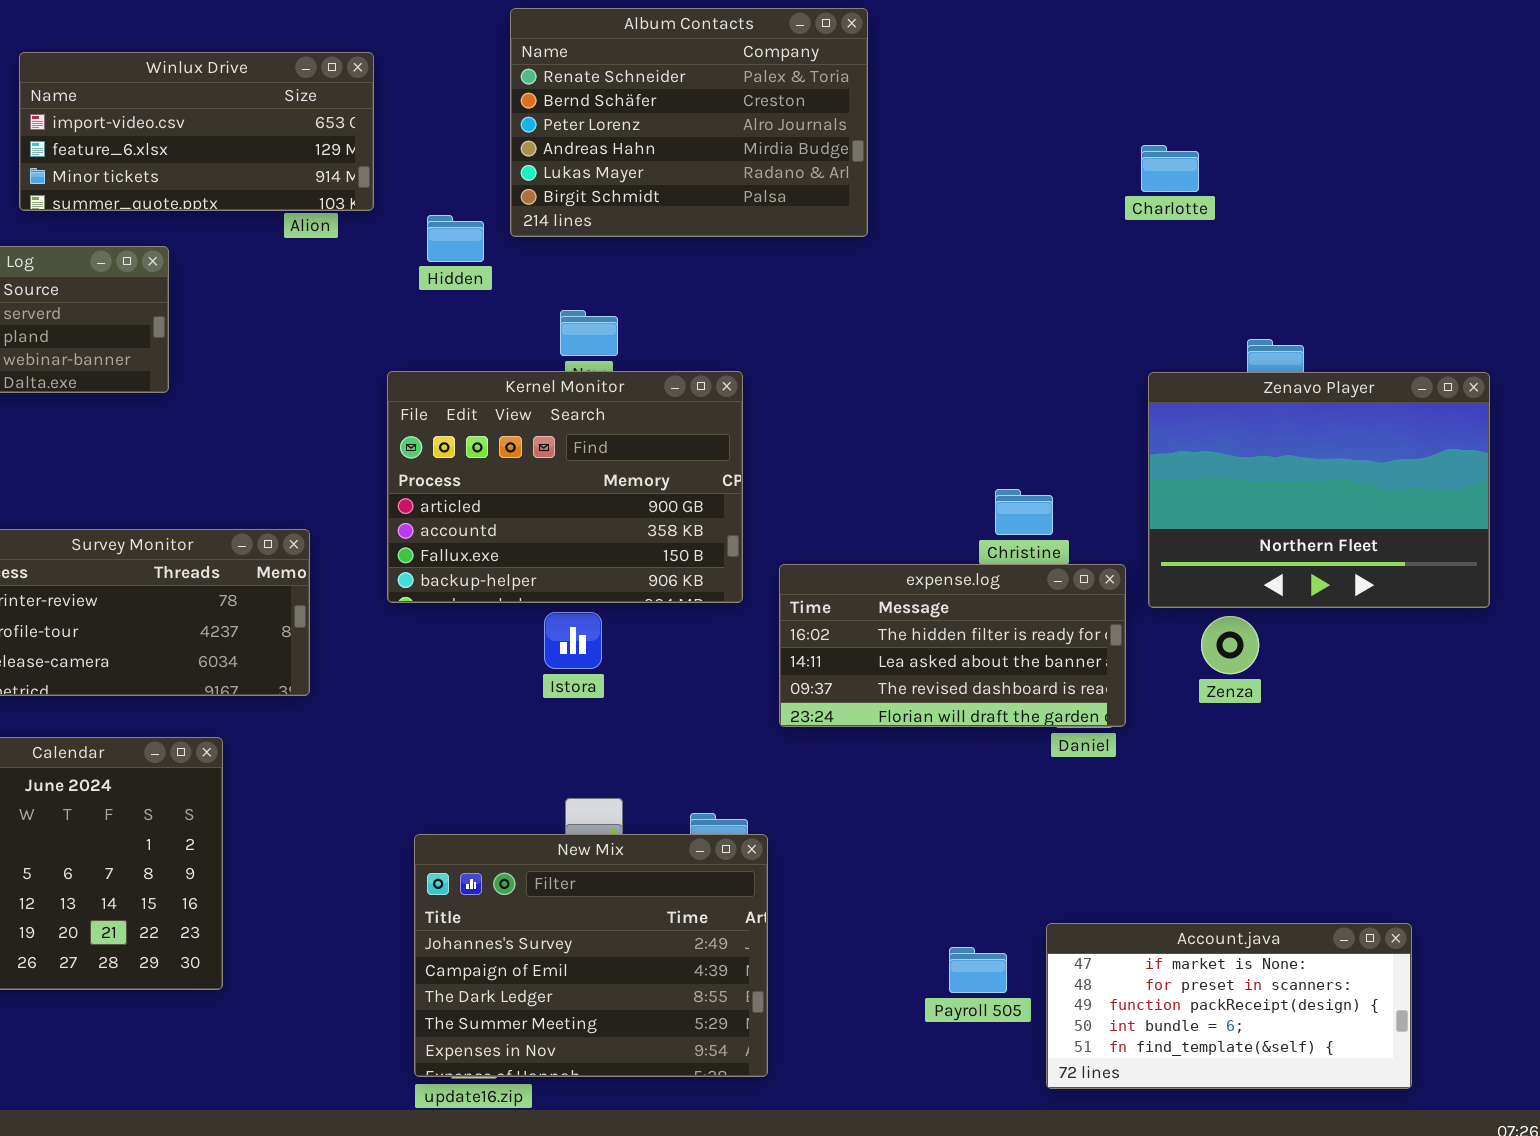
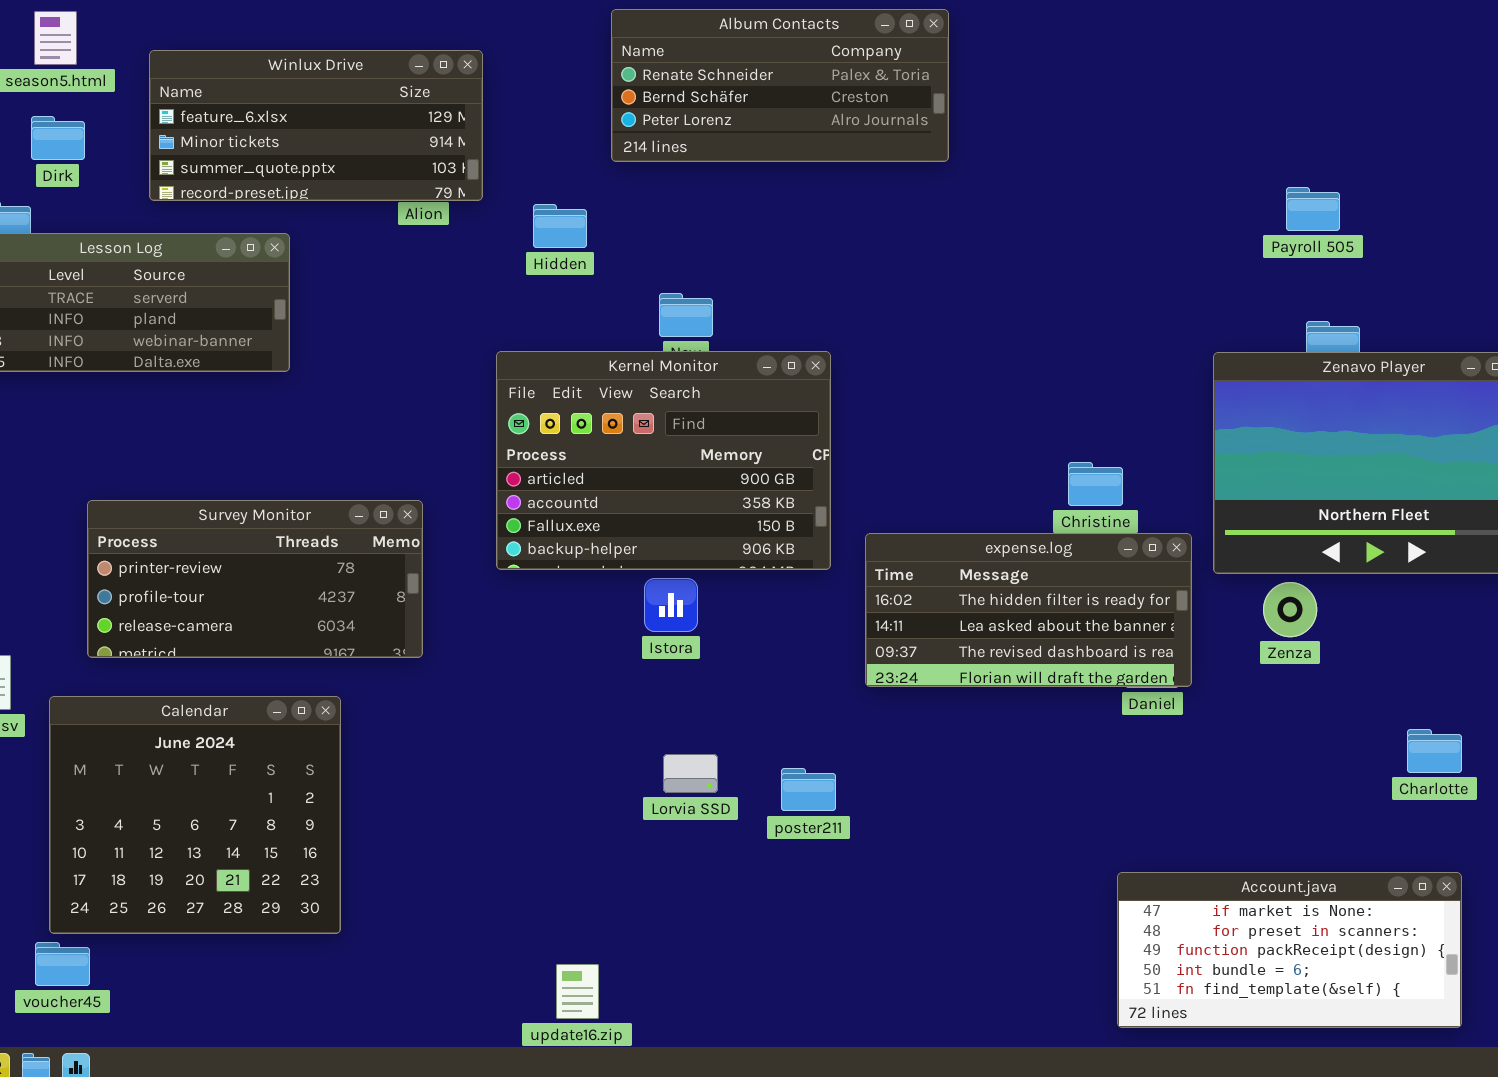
Album Contacts: [510,8,868,237] -> [611,9,949,162], resized
Winlux Drive: [19,52,374,211] -> [149,50,483,201], scrolled down 1 row
Charlotte: [1141,145,1199,192] -> [1407,729,1462,773], moved
New Mix: [414,834,768,1077] -> none, closed
Payroll 505: [949,947,1007,993] -> [1286,187,1340,231], moved

